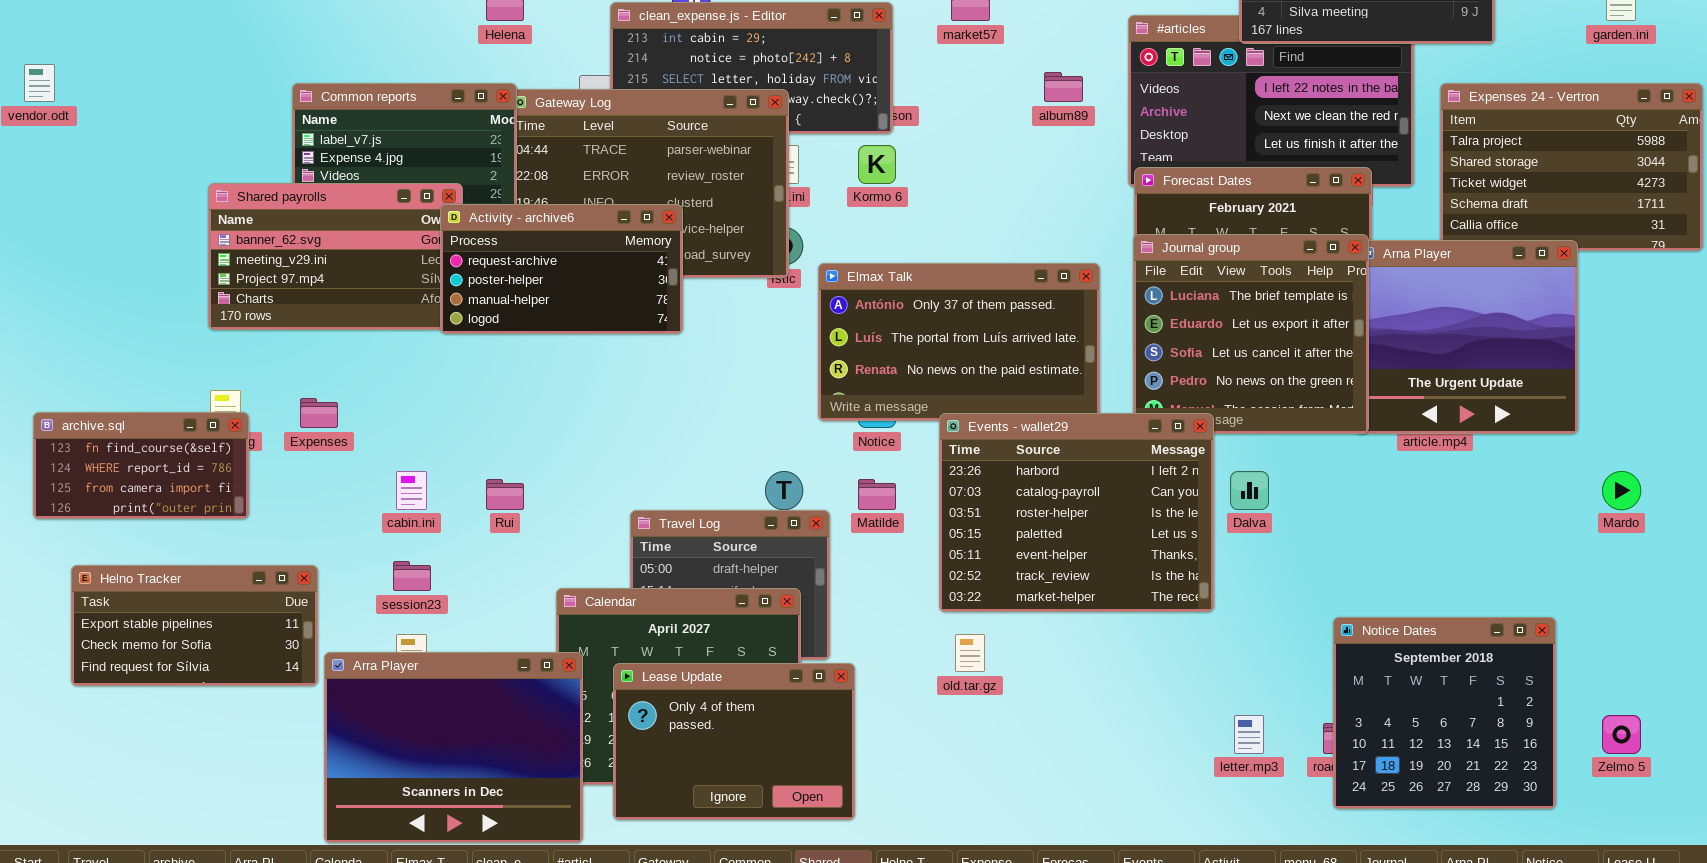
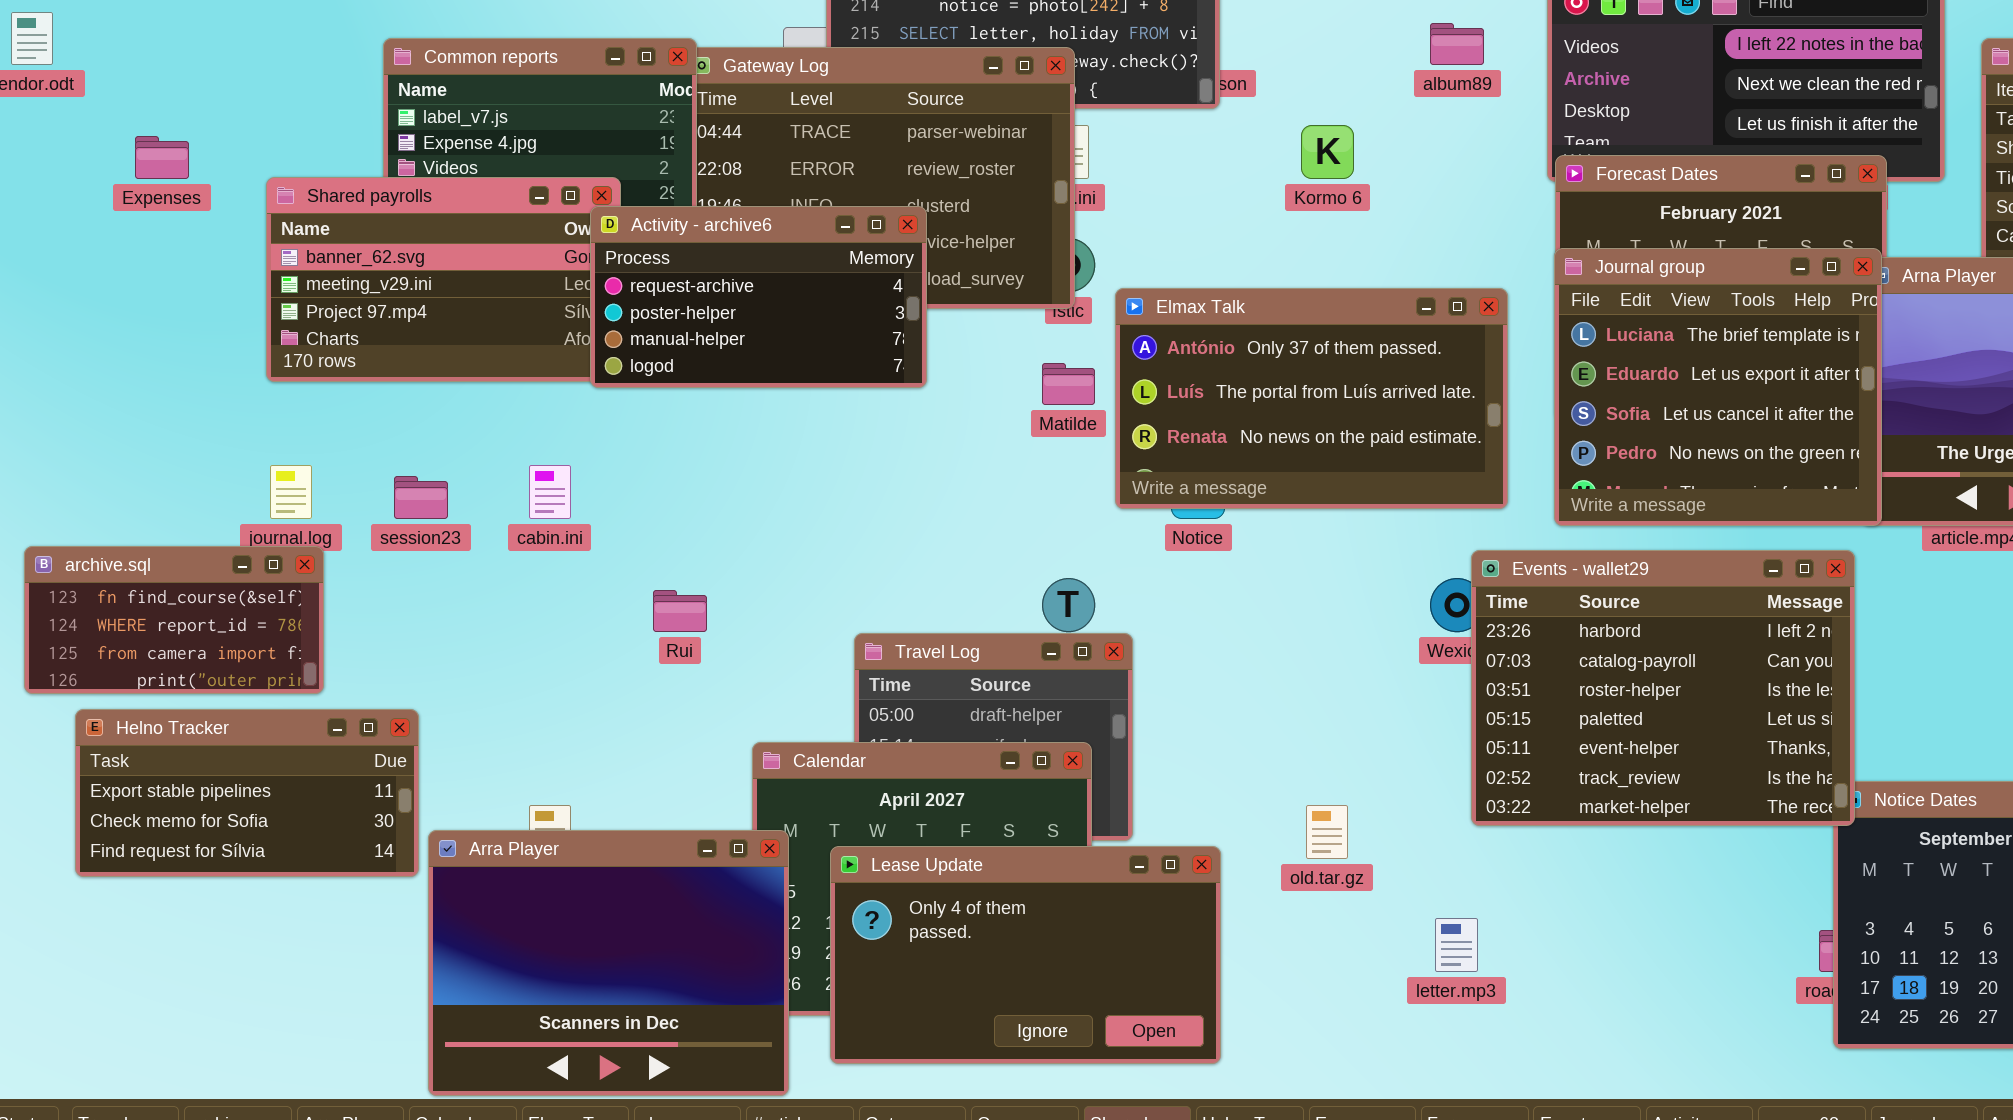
Kormo 6: [858,145,896,184] -> [1301,125,1354,179], moved
Expenses: [300,398,338,428] -> [135,136,189,179], moved
archive.sql: [33,412,249,519] -> [24,546,324,694], moved
Events - wallet29: [939,413,1214,612] -> [1471,550,1855,826], moved
cabin.ini: [396,471,427,510] -> [529,465,571,519], moved
Matilde: [858,479,896,510] -> [1042,363,1095,405], moved
session23: [393,561,431,591] -> [394,476,448,519], moved
Lease Update: [613,663,855,820] -> [830,846,1221,1064], resized
letter.mp3: [1234,715,1264,754] -> [1435,918,1478,972], moved

